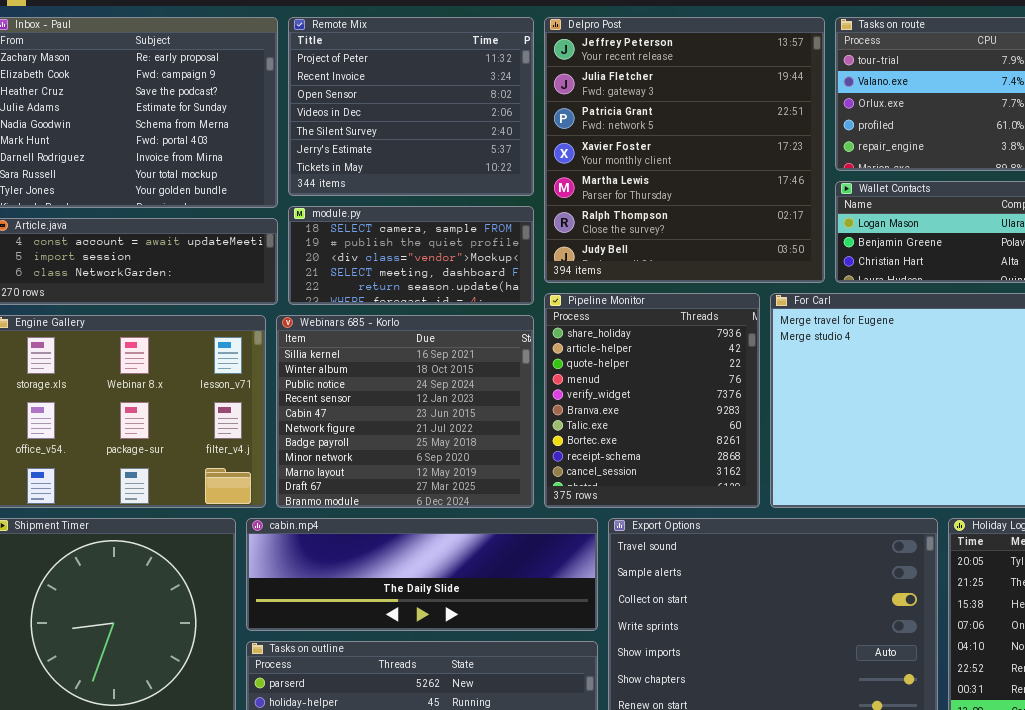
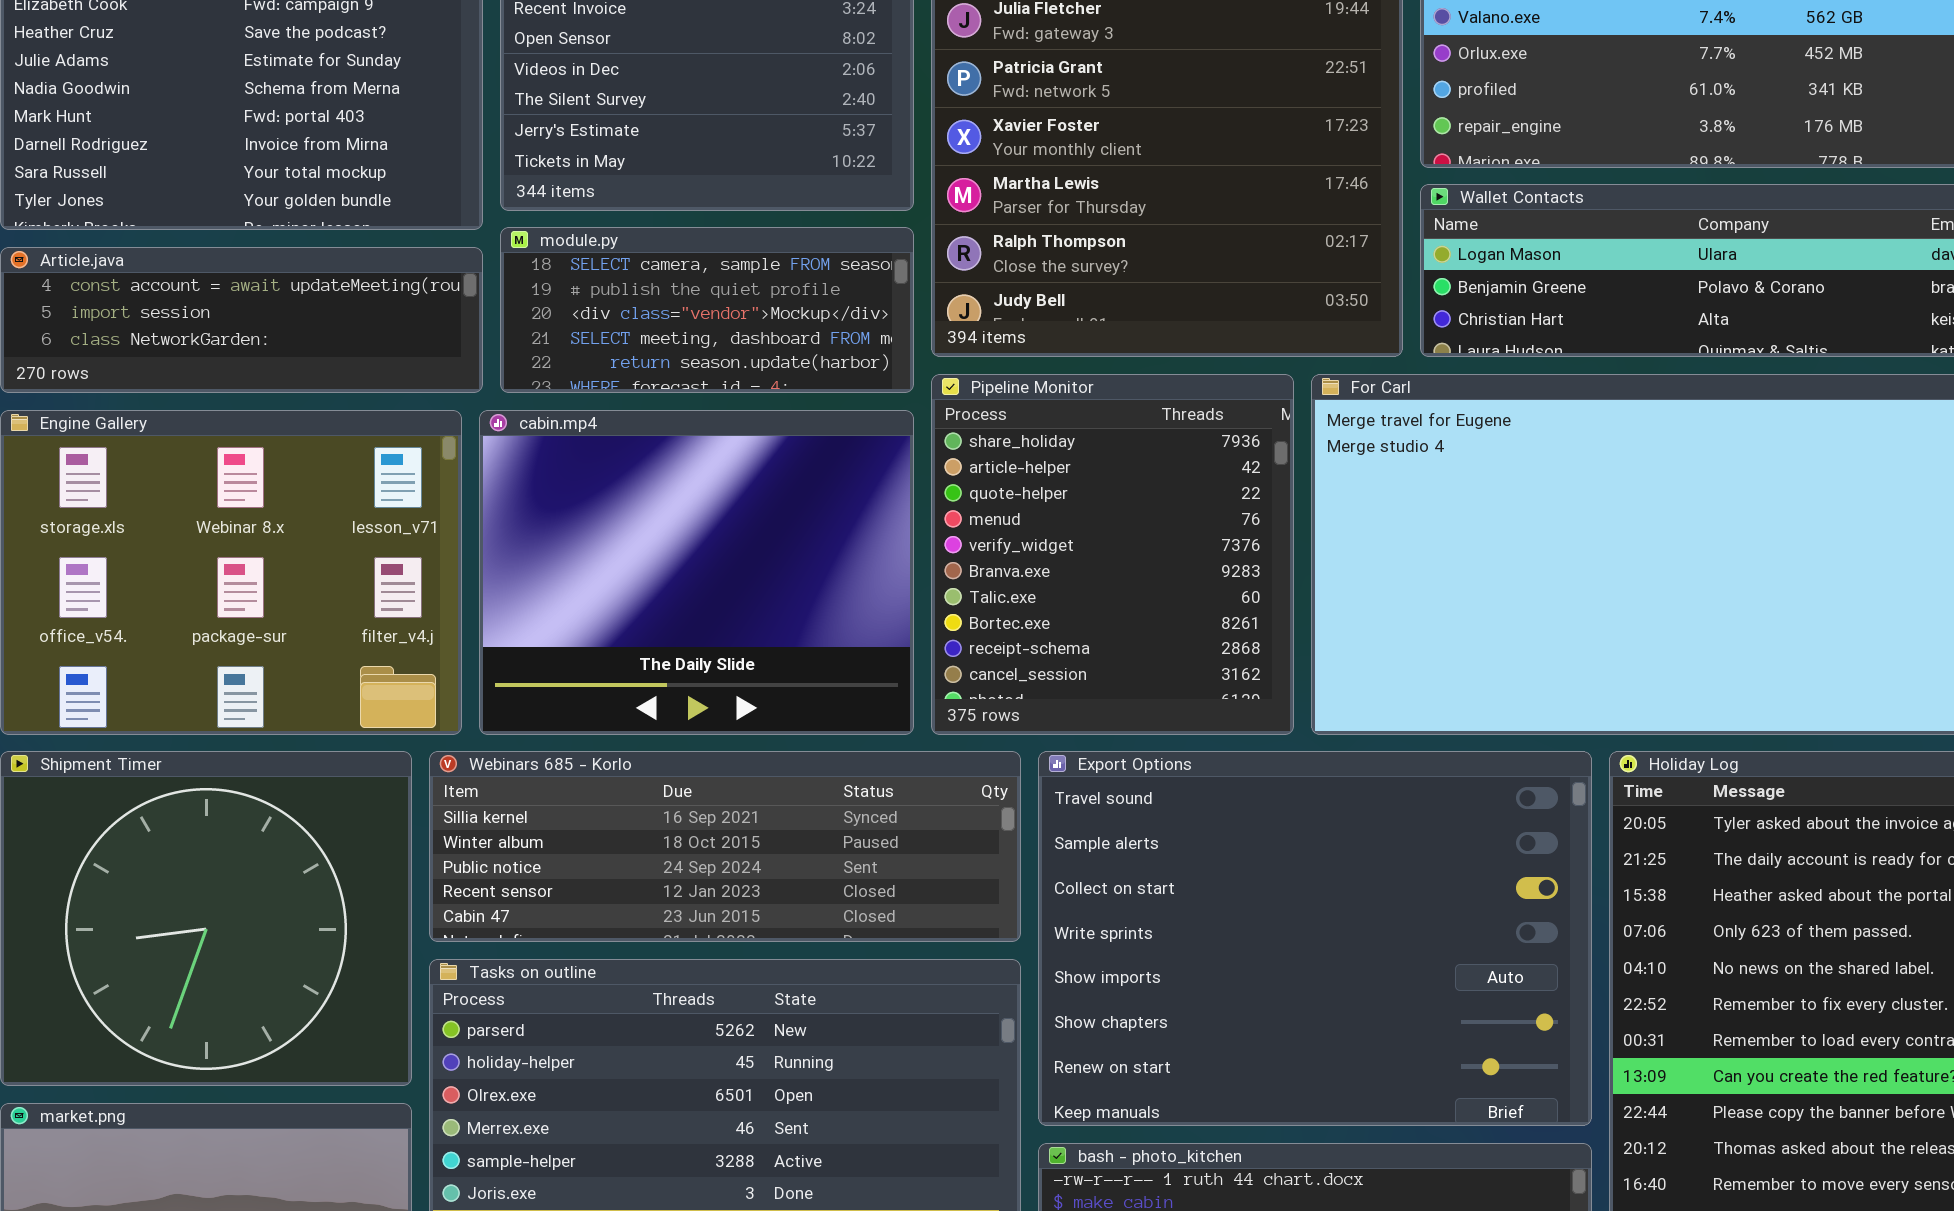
Webinars 685 - Korlo: [276,315,534,508] -> [429,751,1021,942], moved, resized
cabin.mp4: [246,518,598,631] -> [479,410,914,735], moved, resized

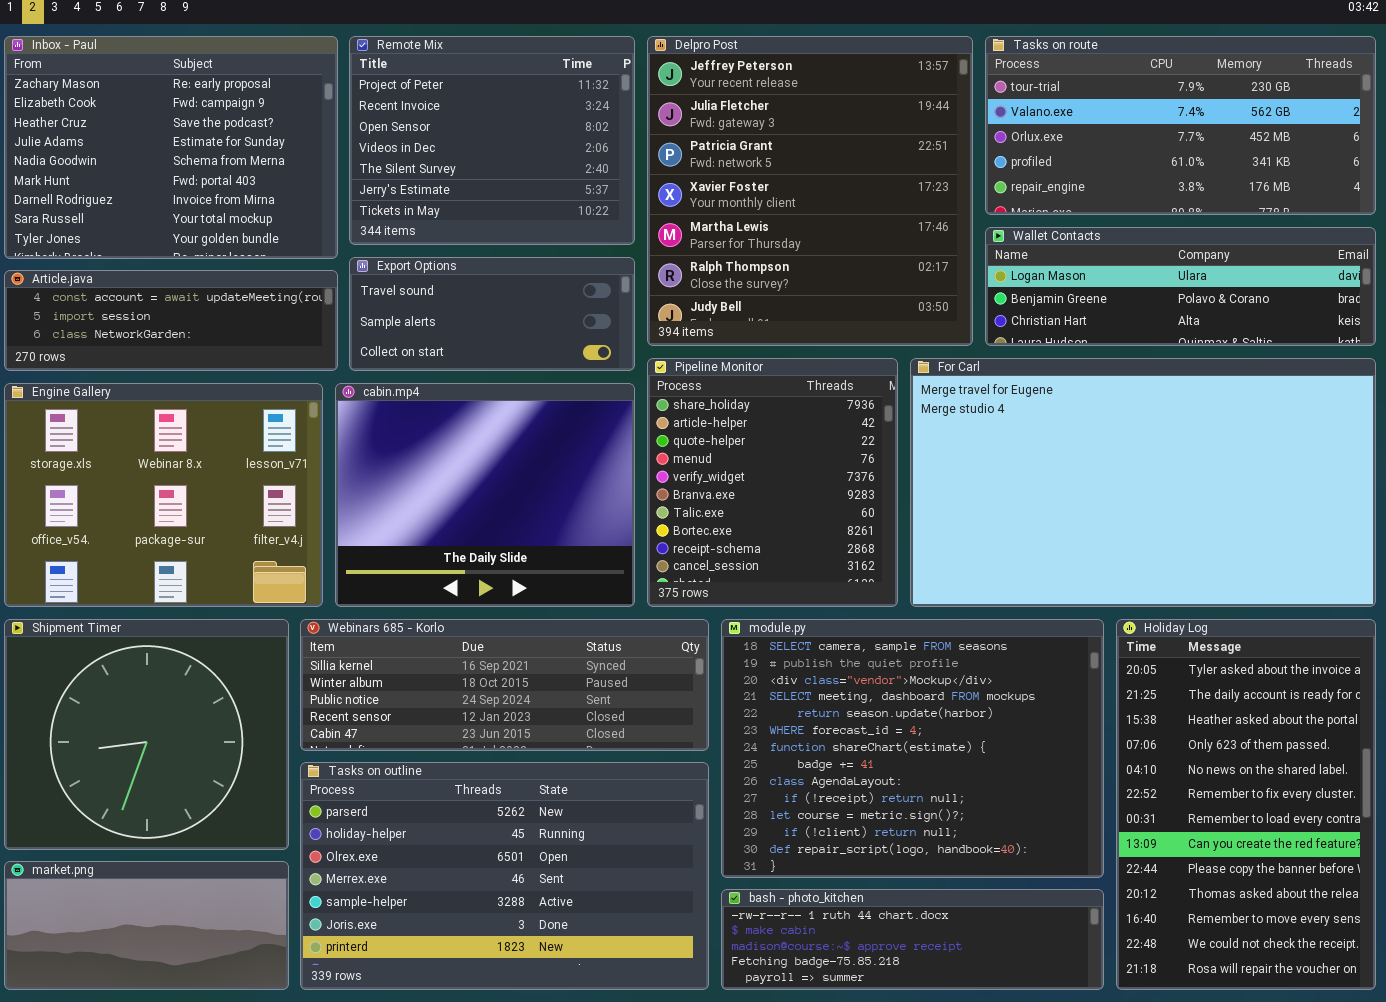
module.py: [500,227,914,393] -> [721,619,1104,878], moved, resized
Export Options: [1038,751,1592,1126] -> [349,257,635,371], moved, resized

